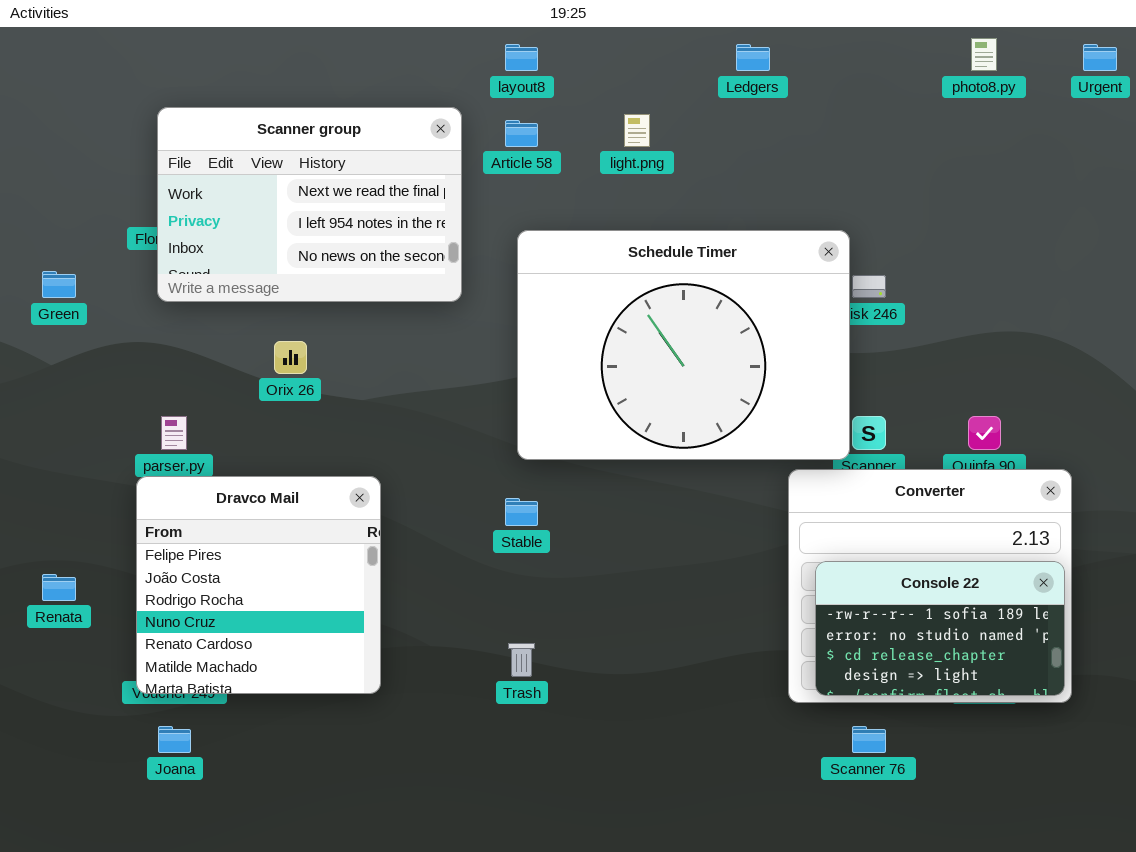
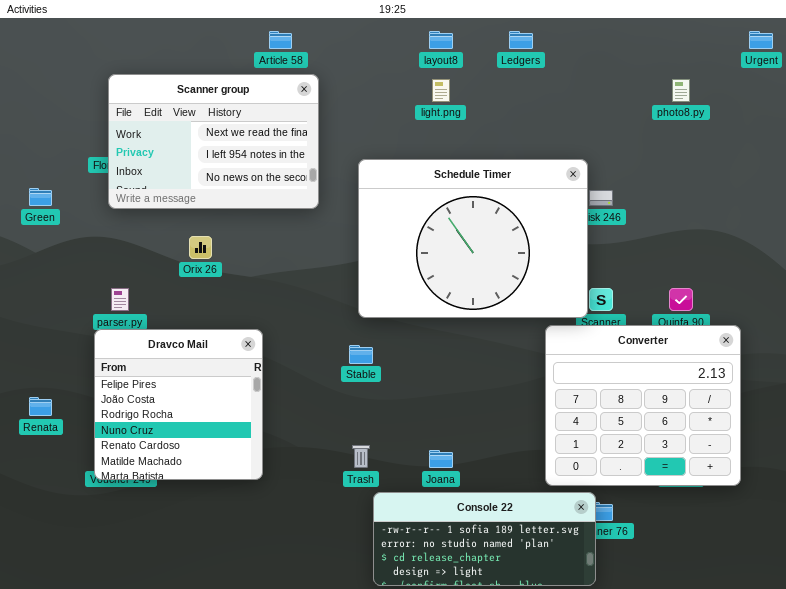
photo8.py: [971,38,997,71] -> [672,79,690,102], moved
layout8: [505,44,538,71] -> [429,31,453,49], moved
Article 58: [505,120,538,147] -> [269,31,292,49], moved
Console 22: [815,561,1065,696] -> [373,492,596,586], moved, resized
Joana: [158,726,191,753] -> [429,450,453,468], moved

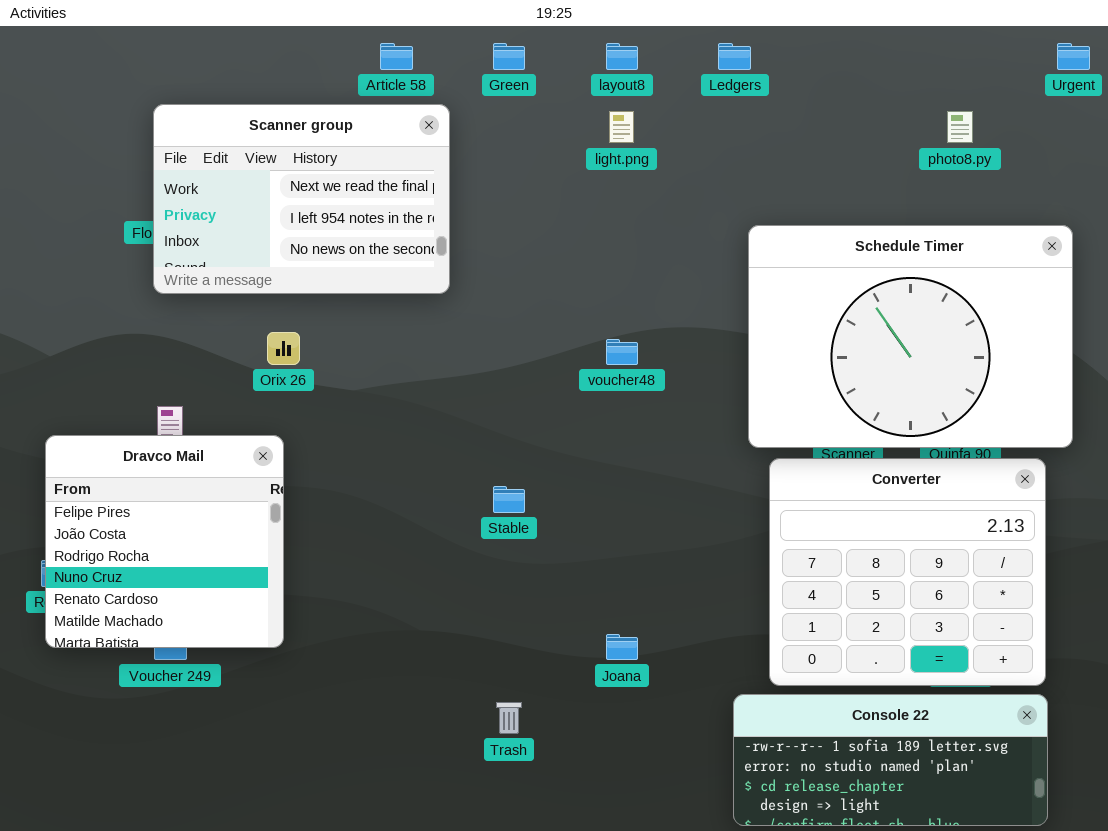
Schedule Timer: [358,159,588,318] -> [748,225,1073,448], moved
Green: [29,188,52,206] -> [493,43,525,70], moved
Dravco Mail: [94,329,263,480] -> [45,435,284,648], moved
Trash: [352,445,370,468] -> [496,702,522,734], moved
Console 22: [373,492,596,586] -> [733,694,1048,826], moved

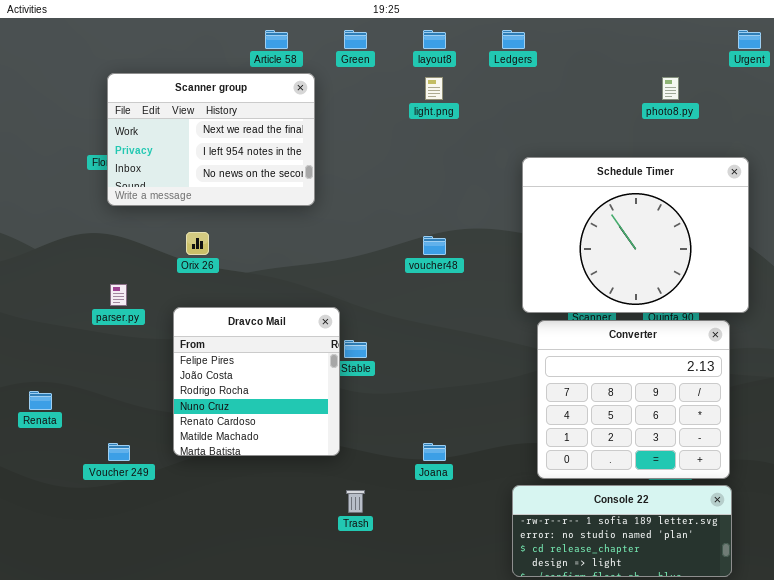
Dravco Mail: [45,435,284,648] -> [173,307,340,456], moved

